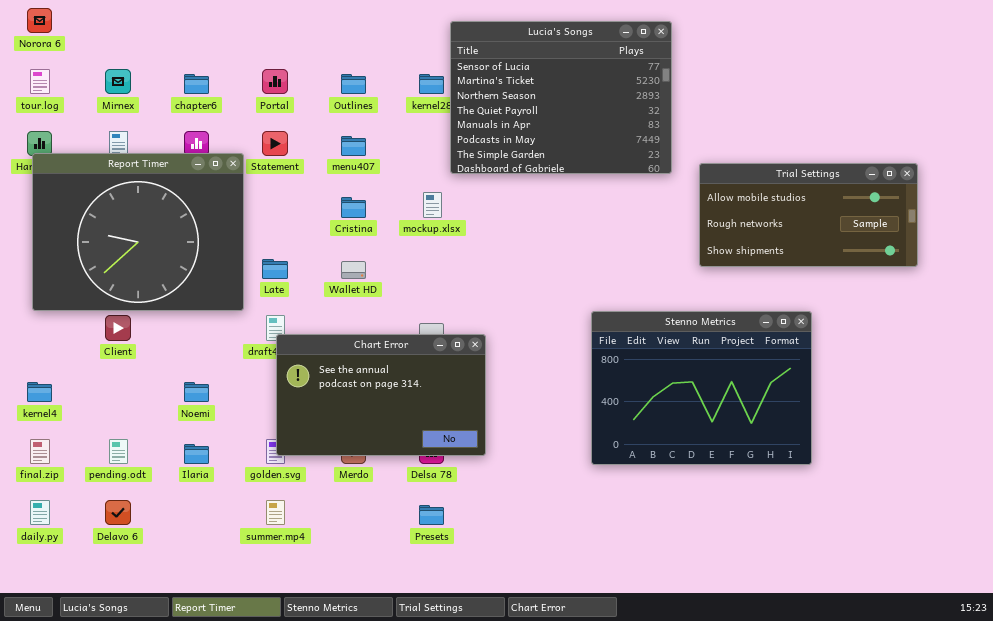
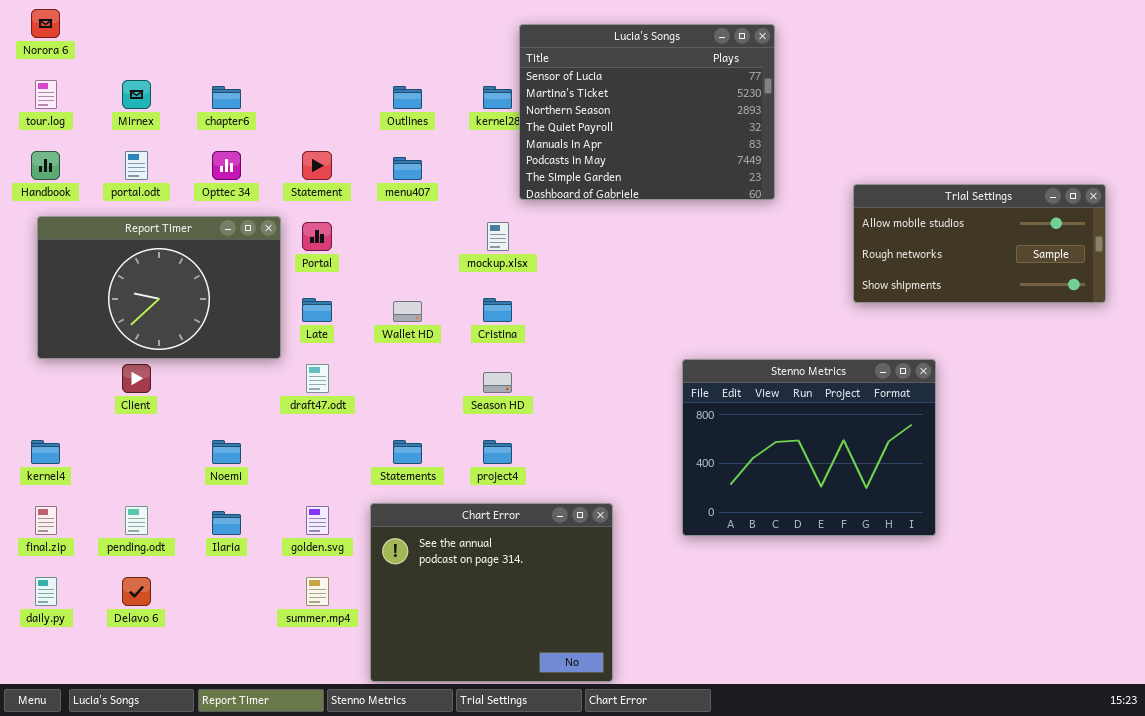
Portal: [262,69,288,94] -> [302,222,332,251], moved
Report Timer: [32,153,244,311] -> [37,216,281,359], resized
Trial Settings: [699,163,918,267] -> [853,184,1106,303], moved
Cristina: [341,197,366,218] -> [483,298,512,322], moved
Chart Error: [276,334,486,456] -> [370,503,613,682], moved, resized

